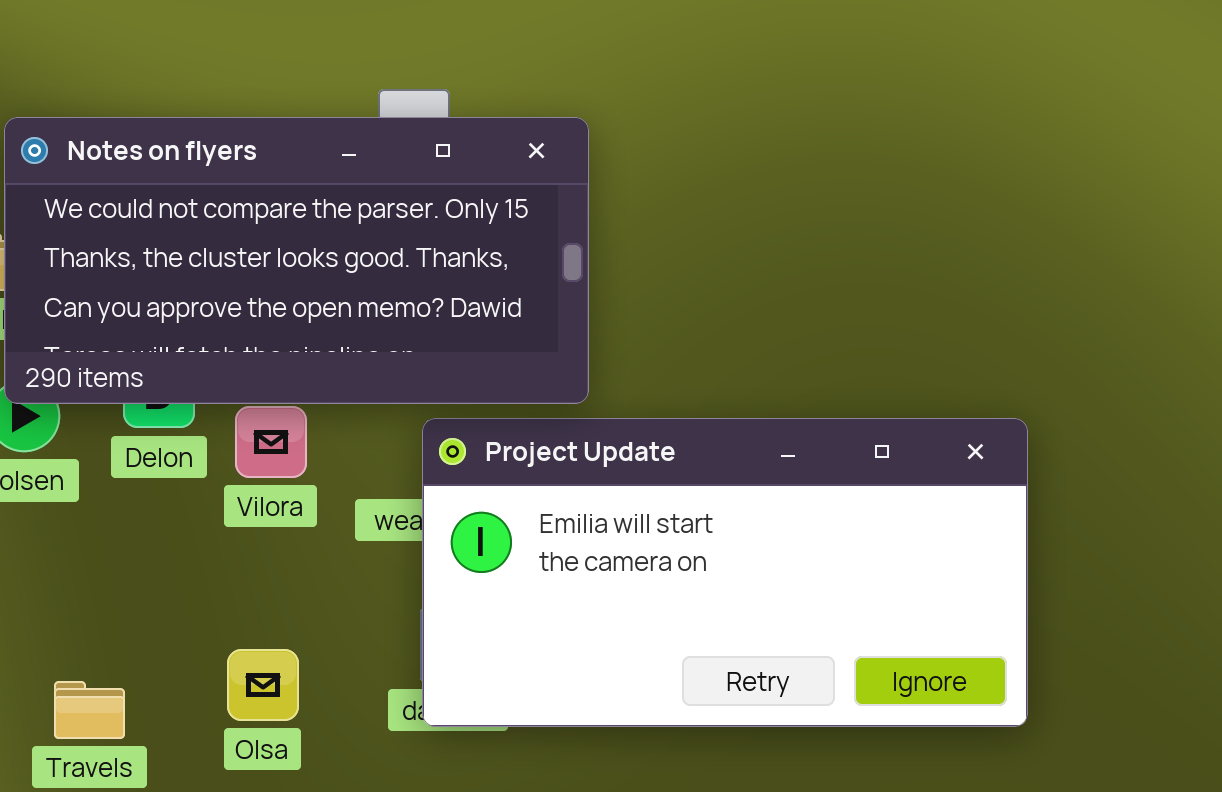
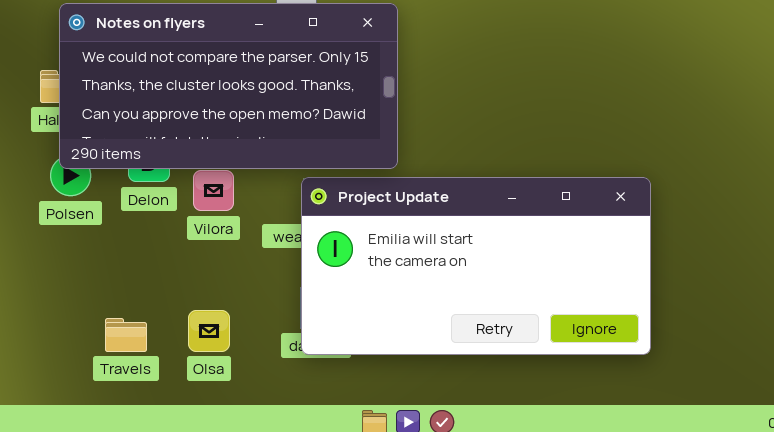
Travels: [54,681,125,739] -> [105,318,147,352], moved

